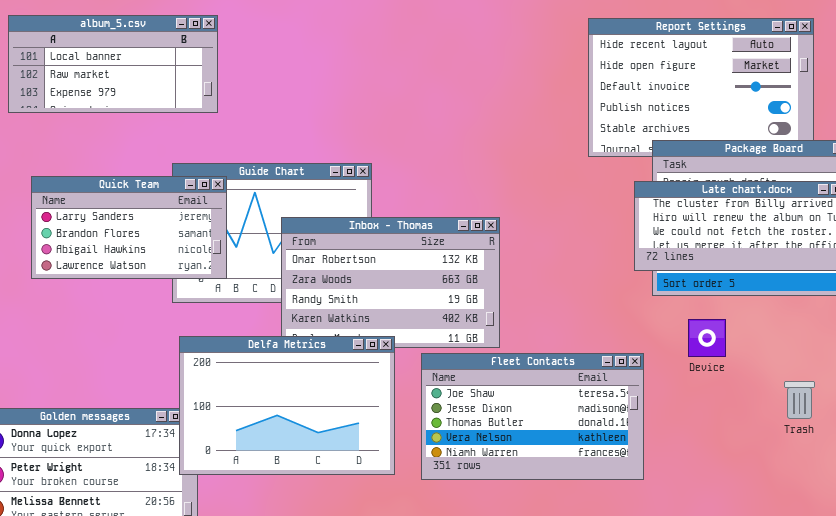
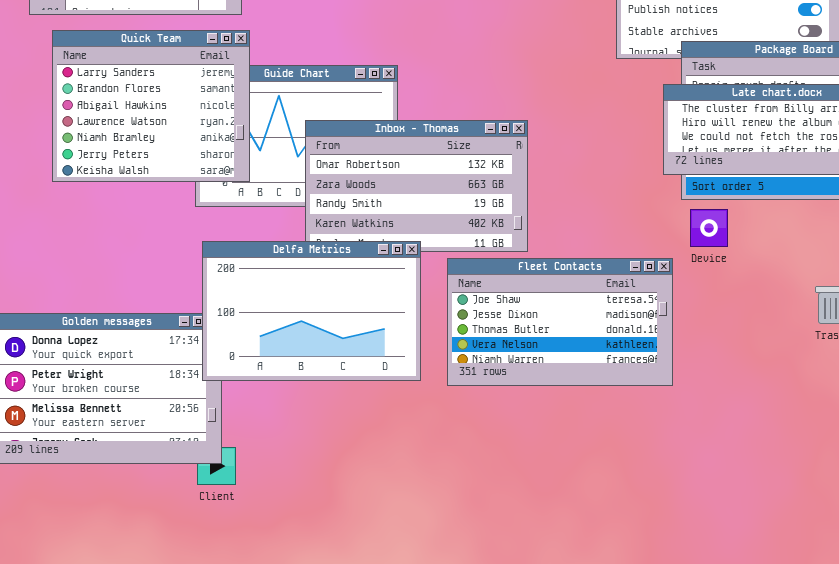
Quick Team: [31,176,227,279] -> [52,30,250,182], resized
Device: [688,319,726,357] -> [690,209,728,247], moved

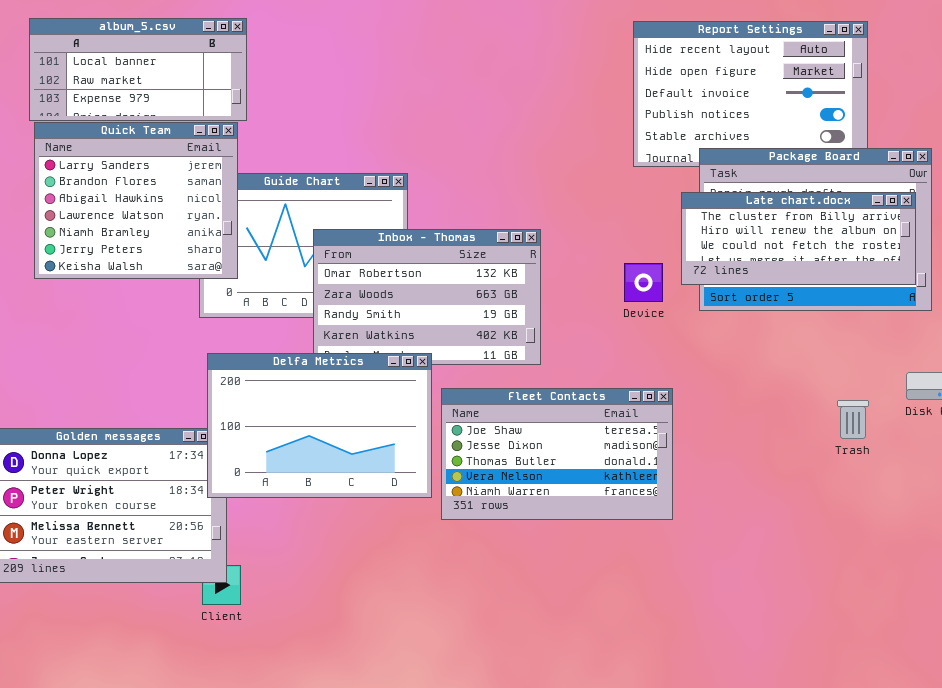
Quick Team: [52,30,250,182] -> [34,122,238,279], moved
Device: [690,209,728,247] -> [624,263,663,302], moved
Fleet Contacts: [447,258,673,386] -> [441,388,673,520], moved

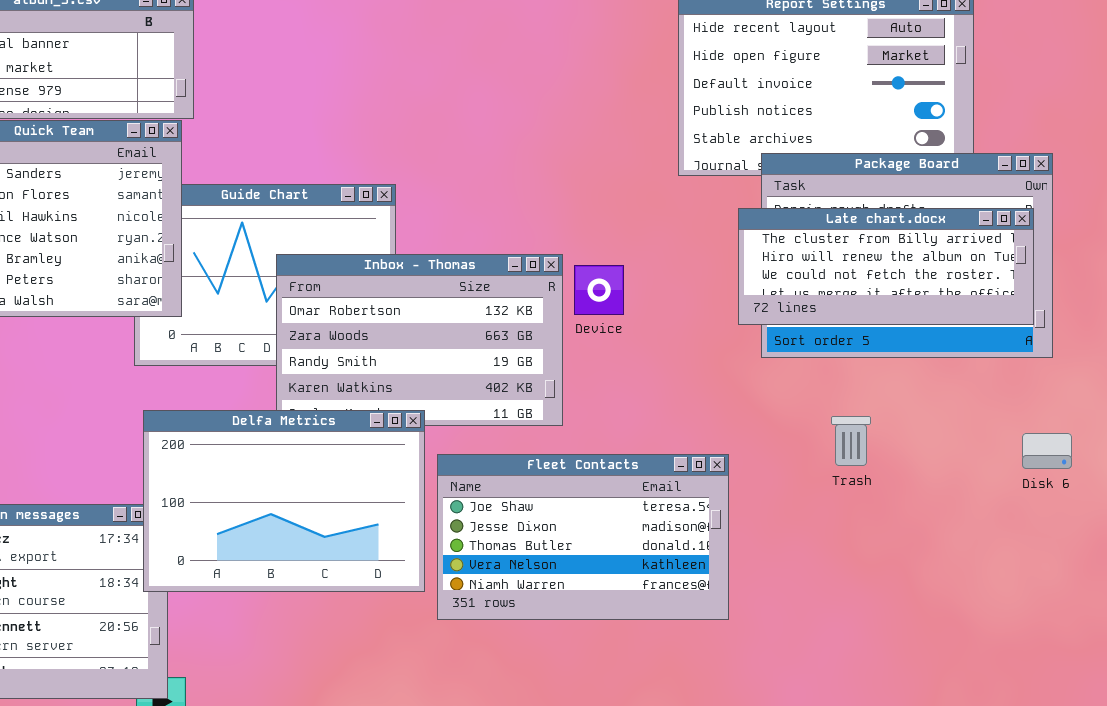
Device: [624,263,663,302] -> [574,265,624,315], moved
Trash: [837,400,869,439] -> [831,416,871,466], moved

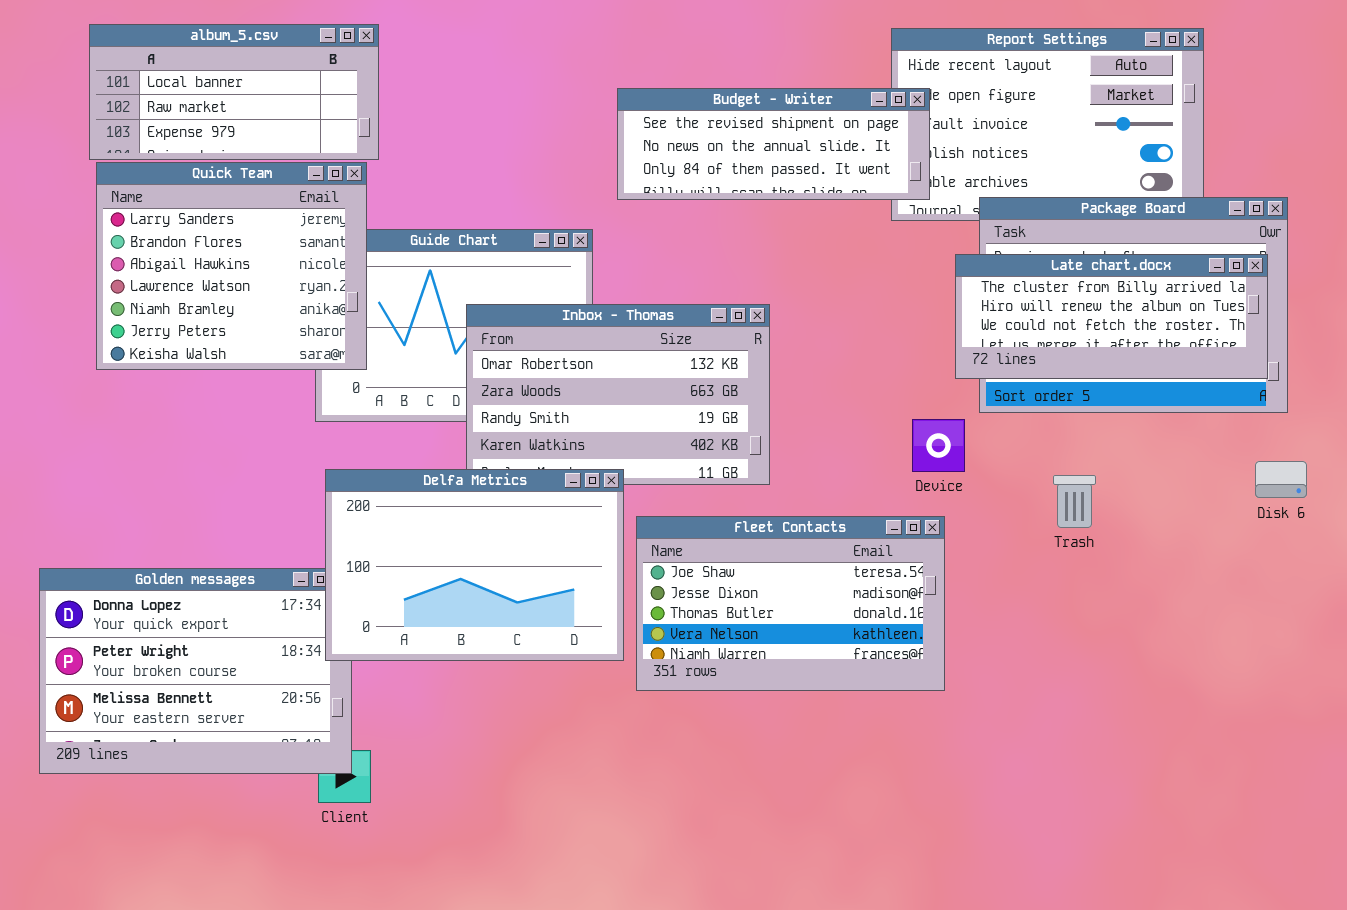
Budget - Writer: none -> [617,88,930,200], opened
Device: [574,265,624,315] -> [912,419,965,472], moved
Disk 6: [1022,433,1072,469] -> [1255,461,1307,498], moved

